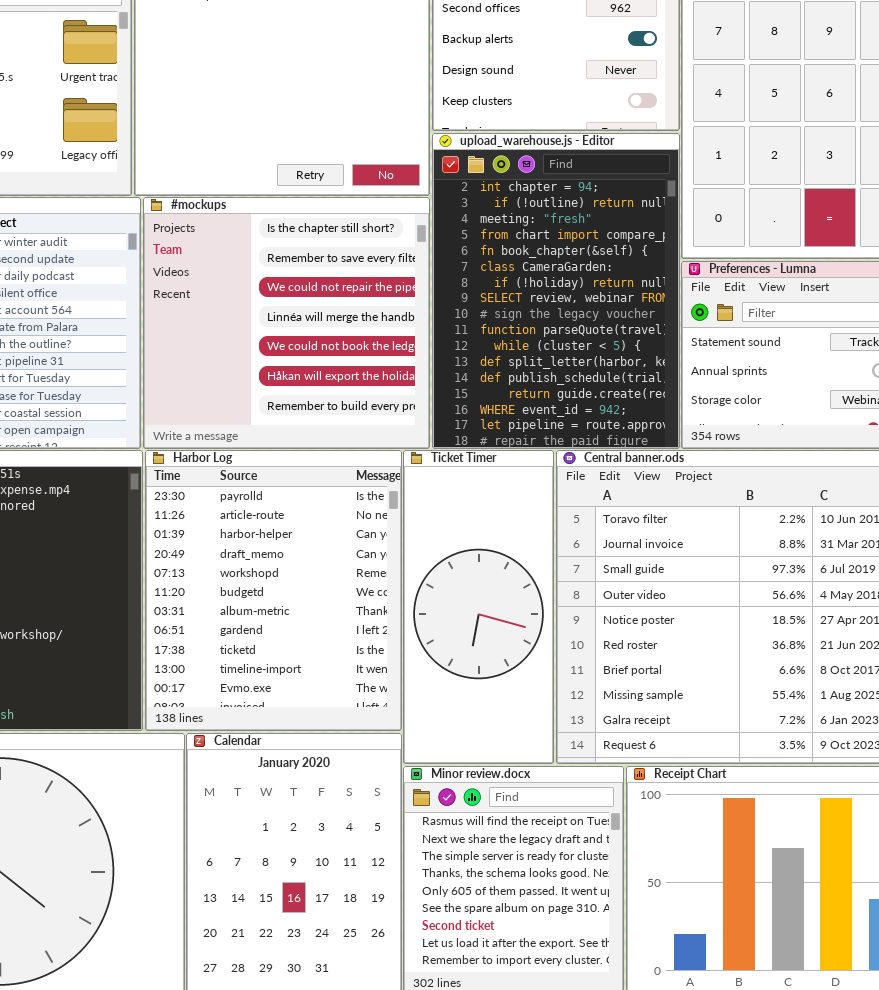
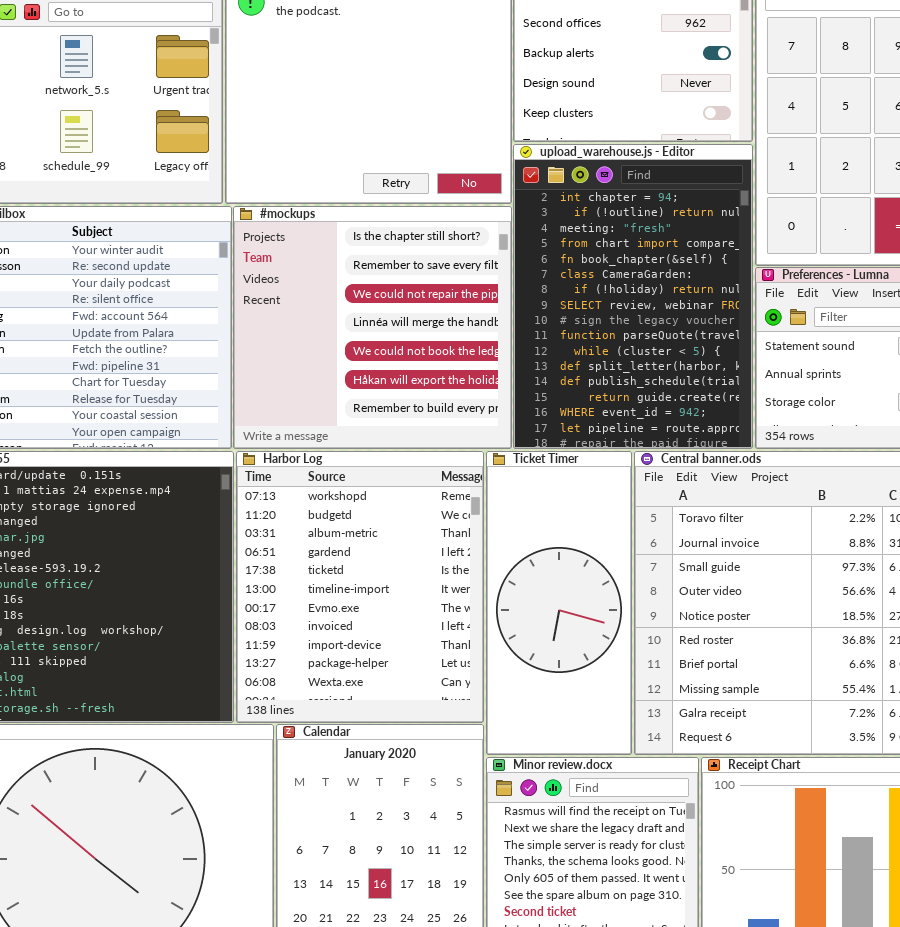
Harbor Log: [145,450,402,731] -> [236,451,484,723], scrolled down 4 rows

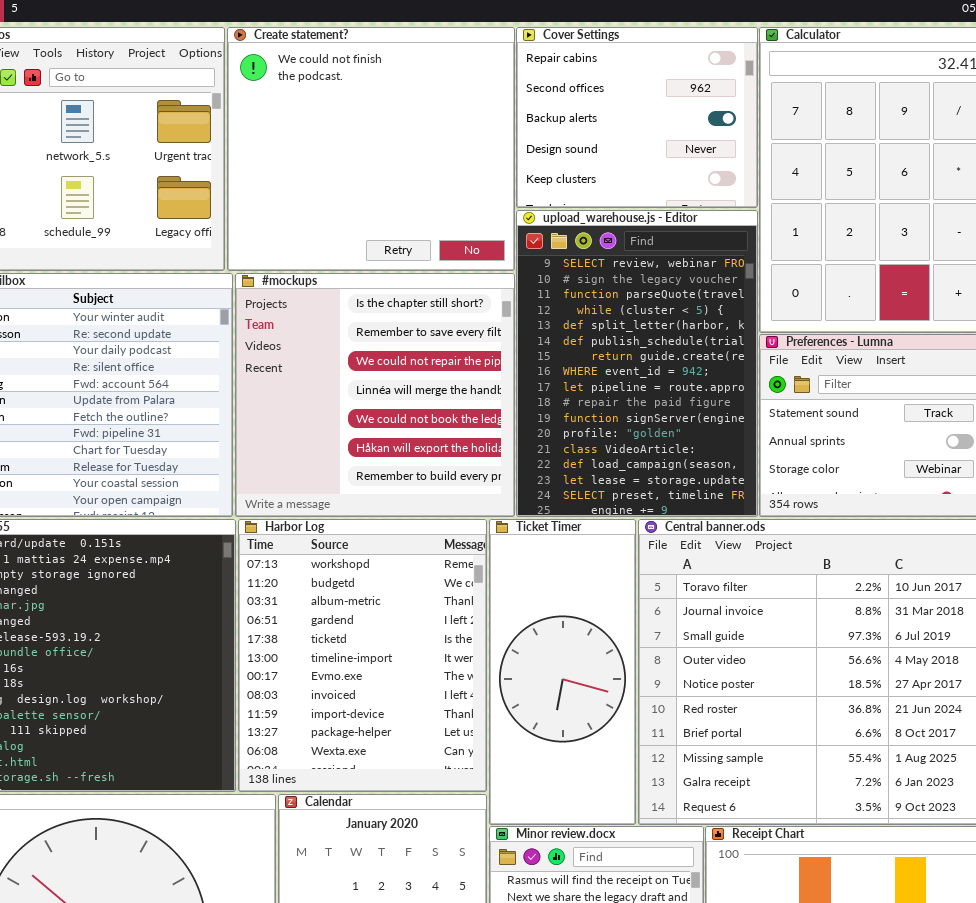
upload_warehouse.js - Editor: [513,144,753,449] -> [516,210,758,517], scrolled down 7 rows

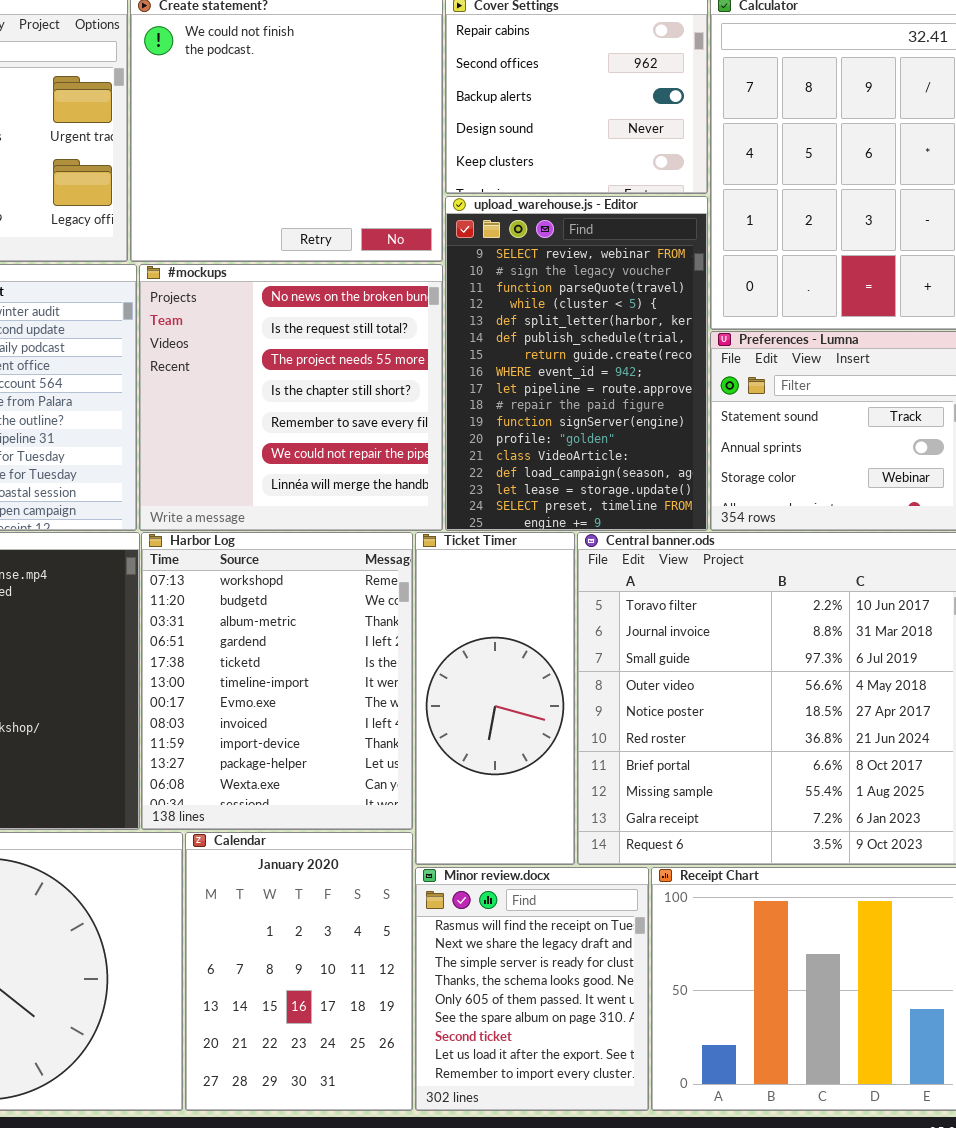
#mockups: [235,273,515,517] -> [139,264,443,531], scrolled up 3 rows

